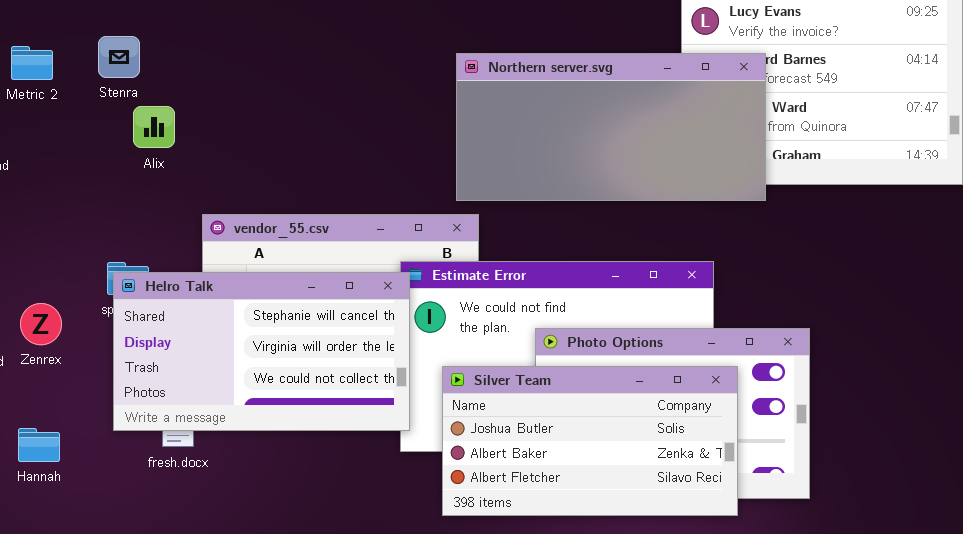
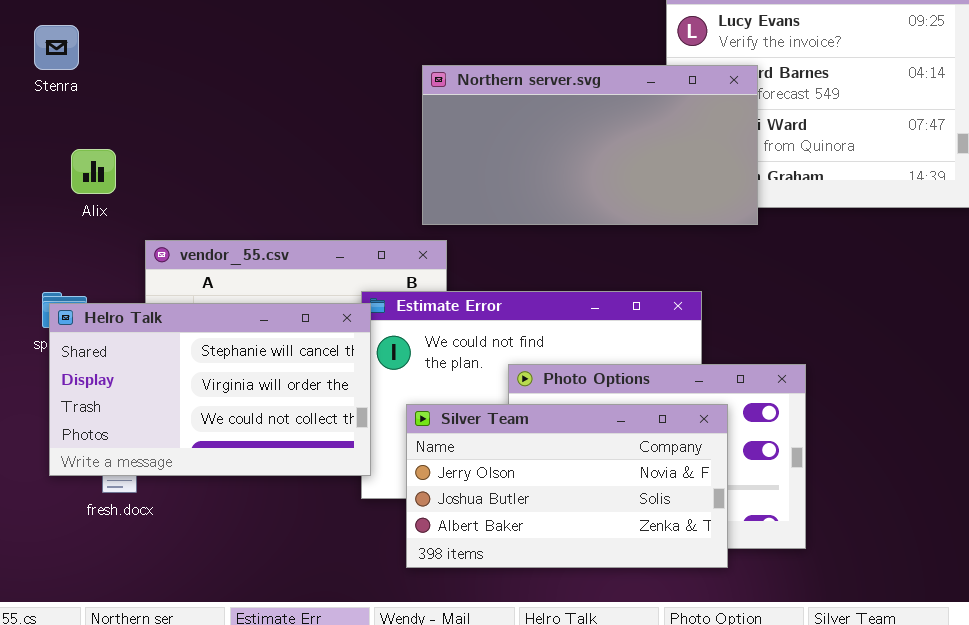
Stenra: [98,36,140,78] -> [34,25,79,70], moved
Alix: [133,106,175,148] -> [71,149,116,194], moved
Silver Team: [442,366,738,516] -> [406,404,728,568], scrolled up 1 row

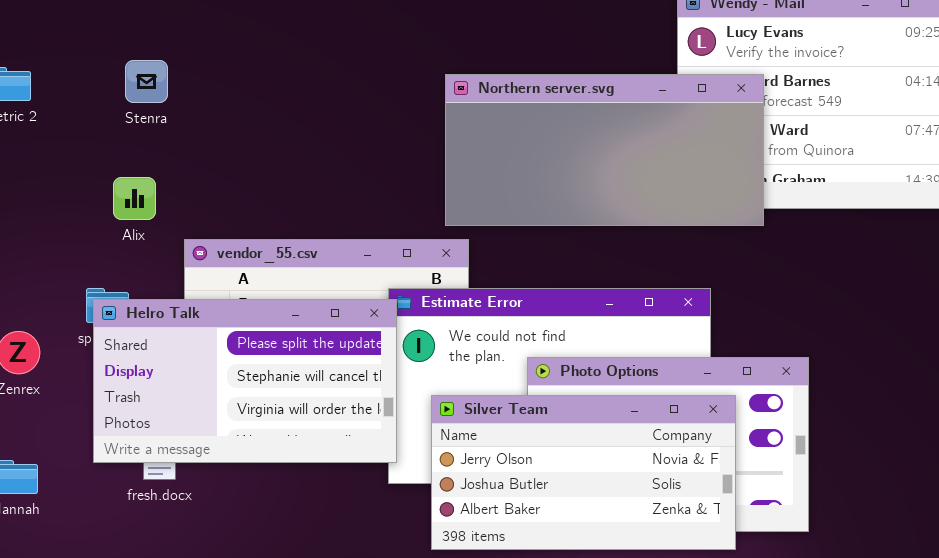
Stenra: [34,25,79,70] -> [125,60,168,103], moved
Alix: [71,149,116,194] -> [113,177,156,220], moved
Helro Talk: [49,303,371,476] -> [93,299,397,463], scrolled up 1 row

